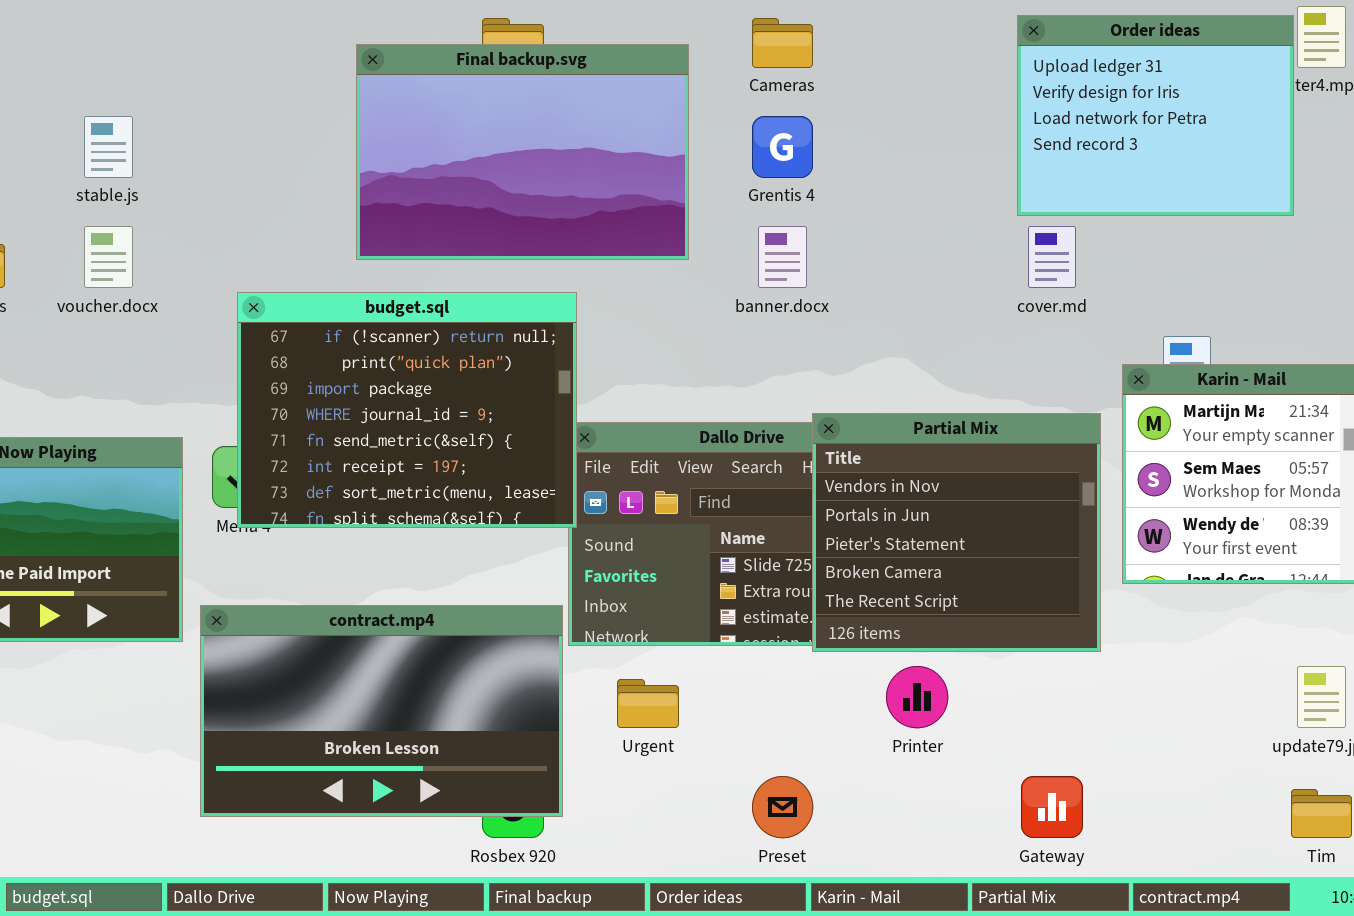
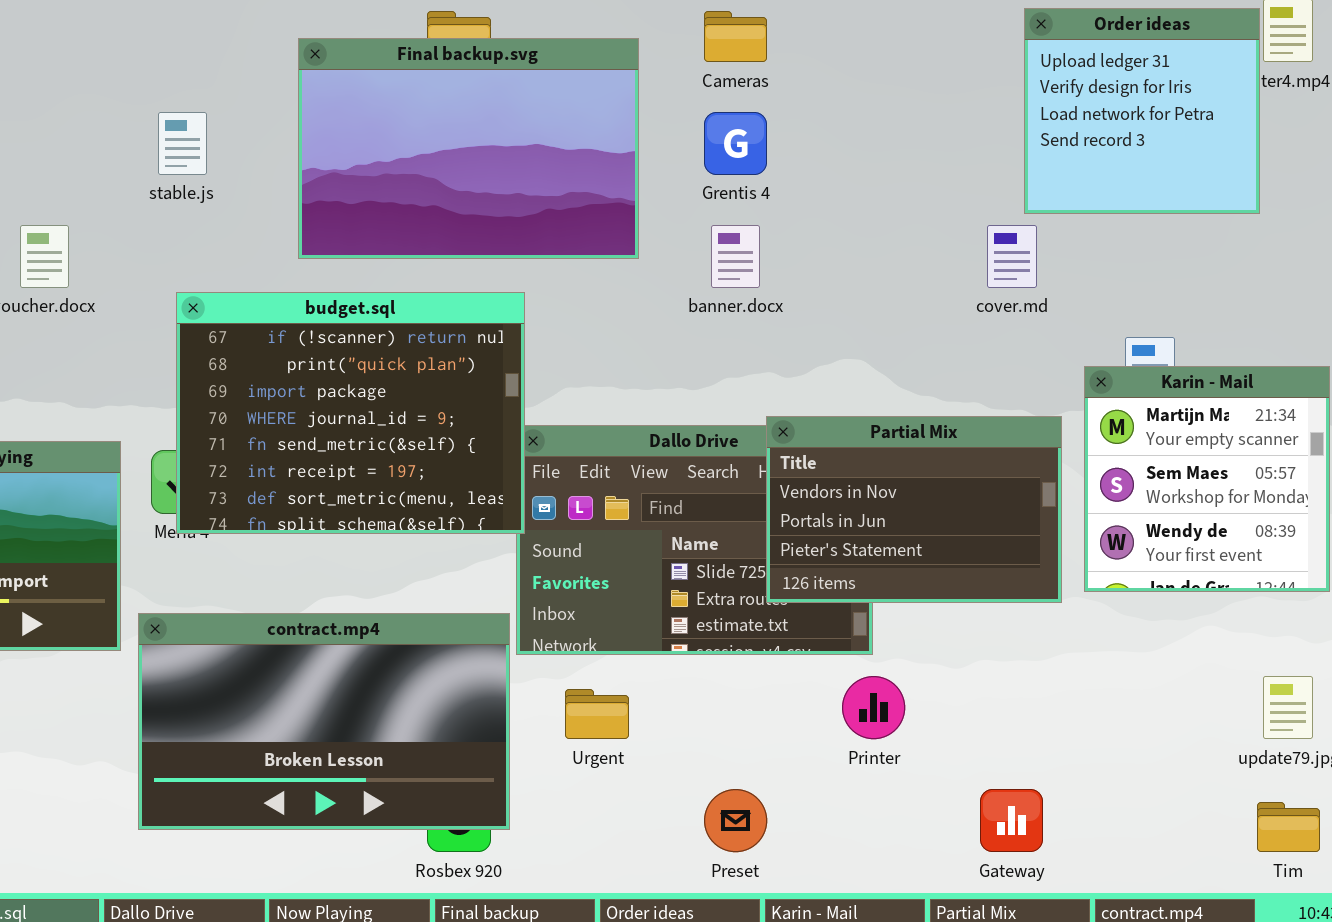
Order ideas: [1017,15,1294,216] -> [1024,8,1260,214], resized
stable.js: [84,116,133,178] -> [158,112,207,175], moved
Partial Mix: [812,413,1101,652] -> [766,416,1062,603], resized

